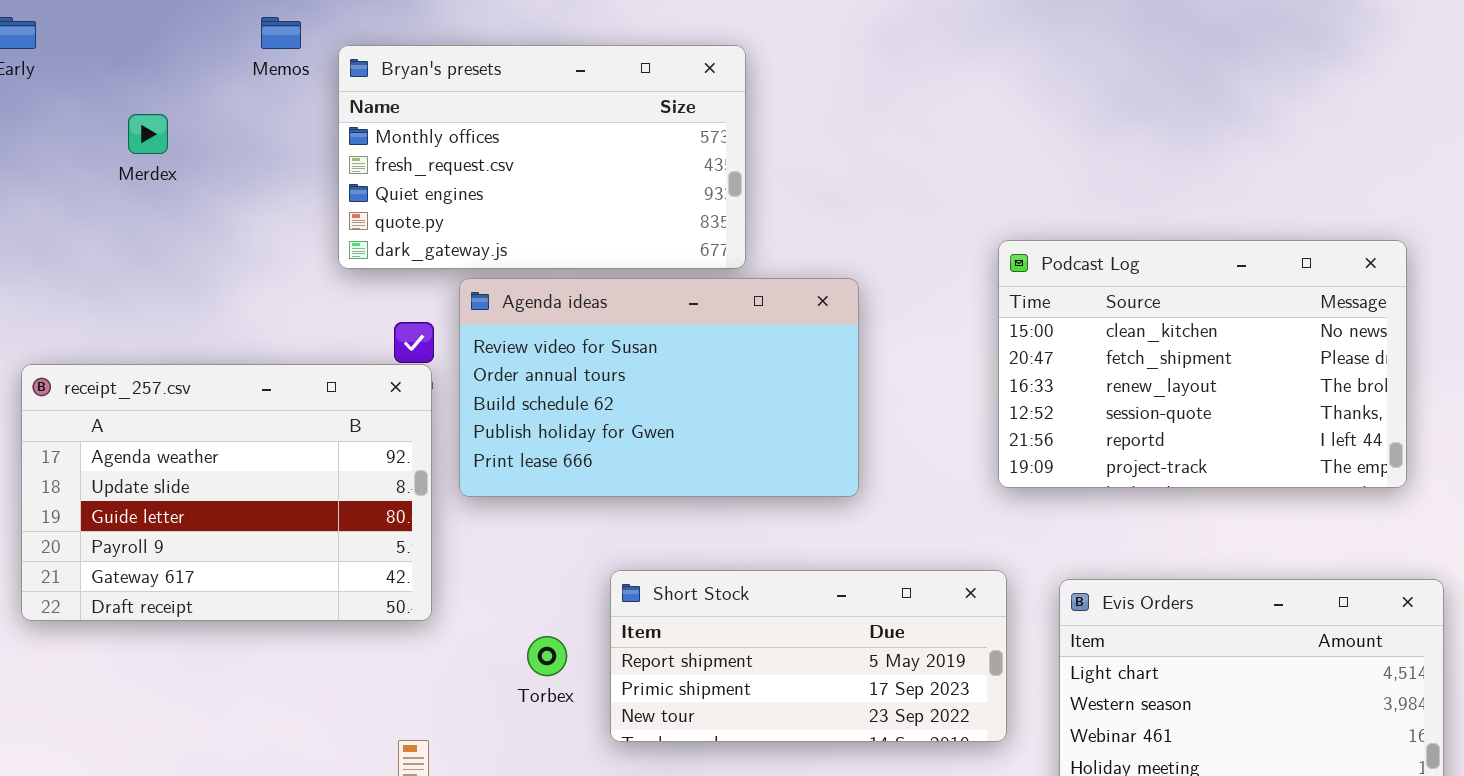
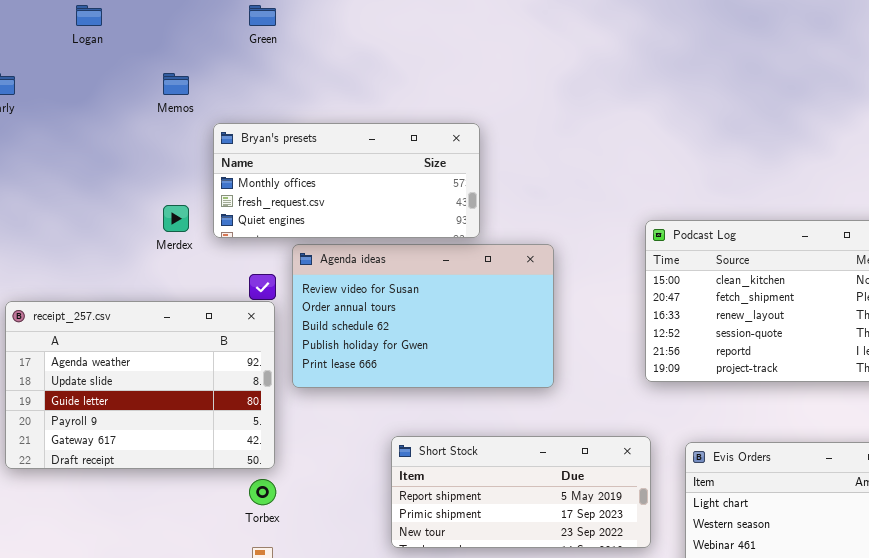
Bryan's presets: [338,45,746,269] -> [213,123,480,238], resized
Merdex: [128,114,168,154] -> [163,205,189,232], moved
Torbex: [527,636,567,676] -> [249,479,276,505], moved

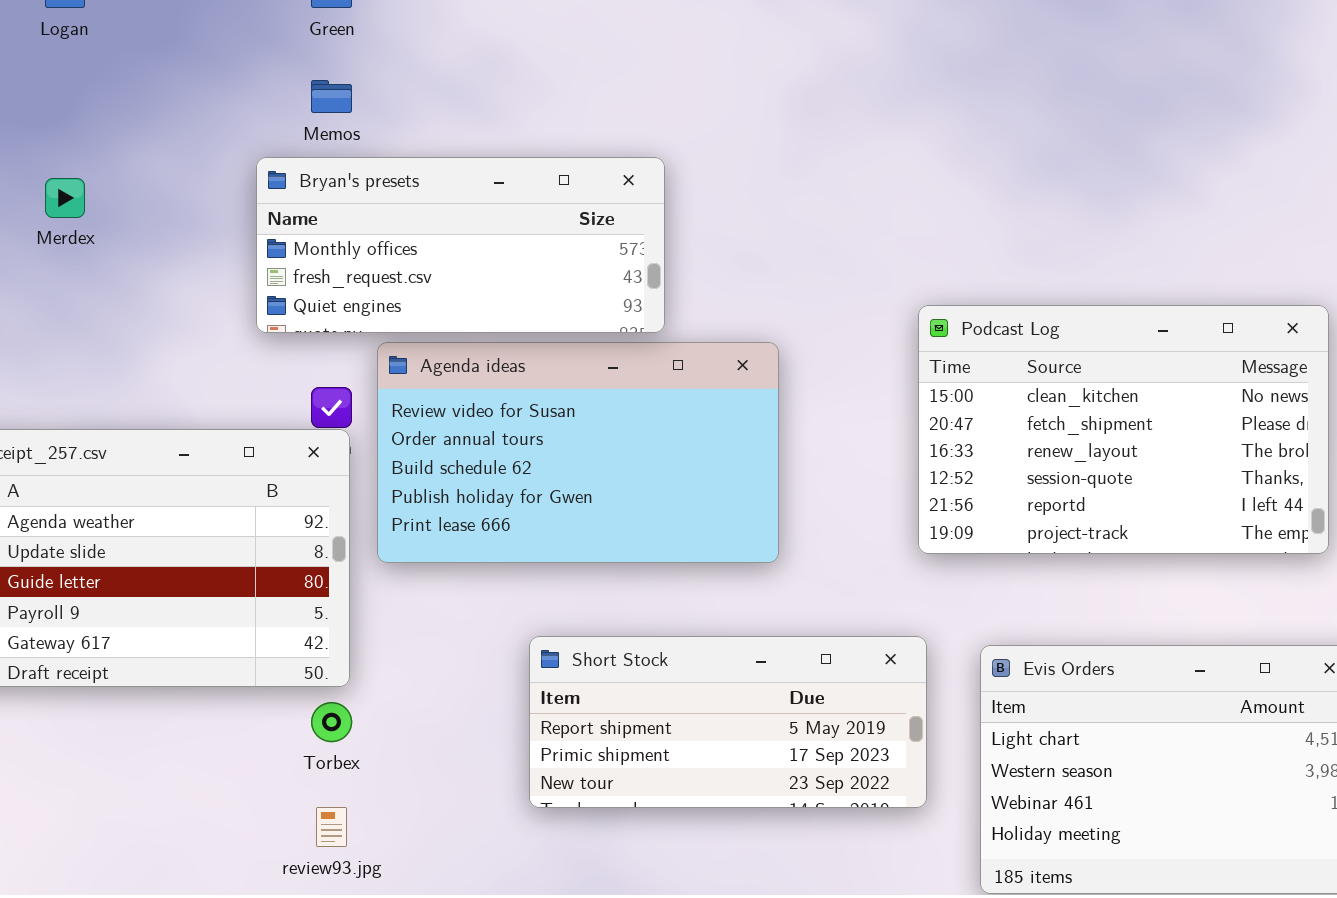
Memos: [163,73,189,95] -> [311,80,352,113], moved
Merdex: [163,205,189,232] -> [45,178,85,218], moved

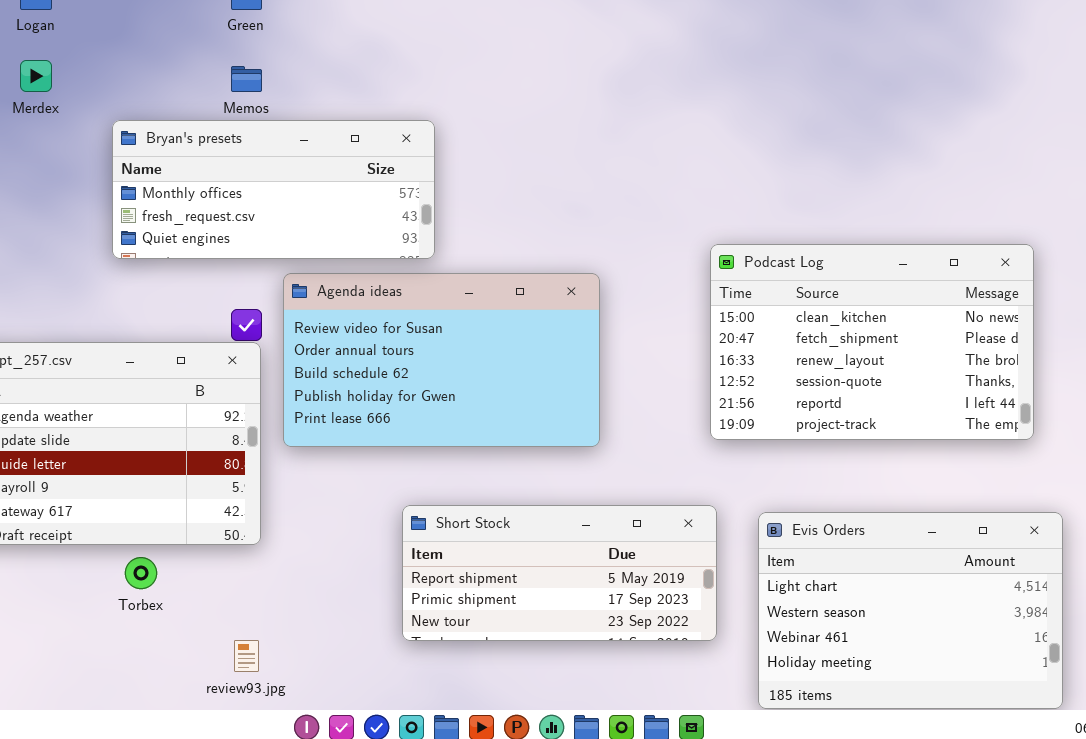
Bryan's presets: [256,157,665,333] -> [112,120,435,259], moved
Merdex: [45,178,85,218] -> [20,60,52,92], moved
Torbex: [311,702,352,742] -> [125,557,157,589], moved

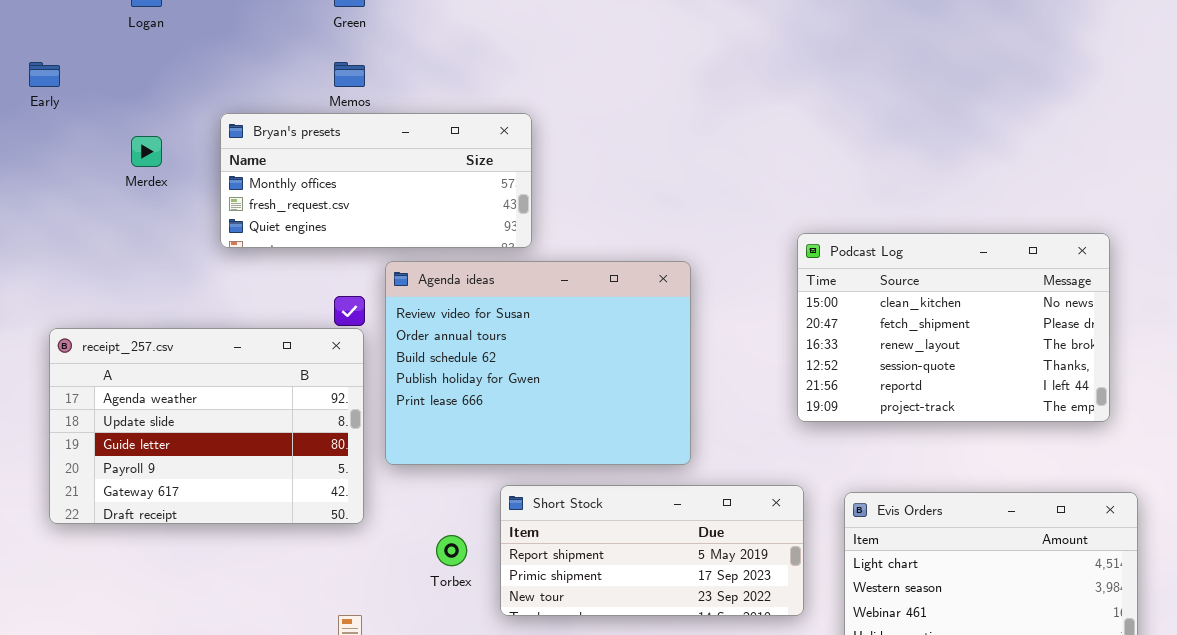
Merdex: [20,60,52,92] -> [131,136,162,167], moved
Agenda ideas: [283,273,600,447] -> [385,261,691,465], resized
Torbex: [125,557,157,589] -> [436,535,467,566], moved

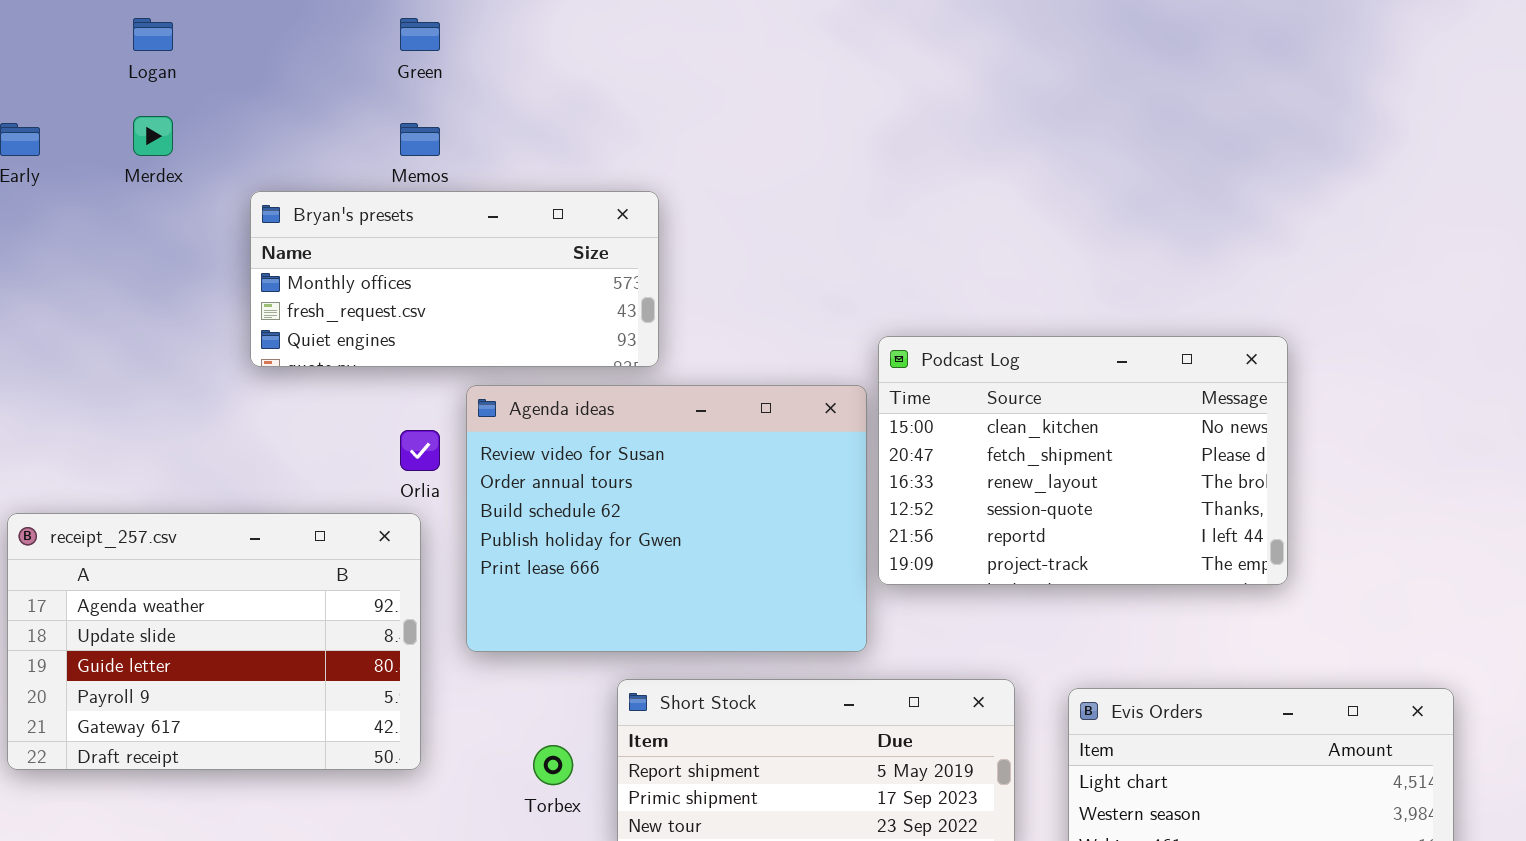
Merdex: [131,136,162,167] -> [133,116,173,156], moved
Podcast Log: [797,233,1110,422] -> [878,336,1288,585], moved
receipt_257.csv: [49,328,364,524] -> [7,513,421,770], moved

